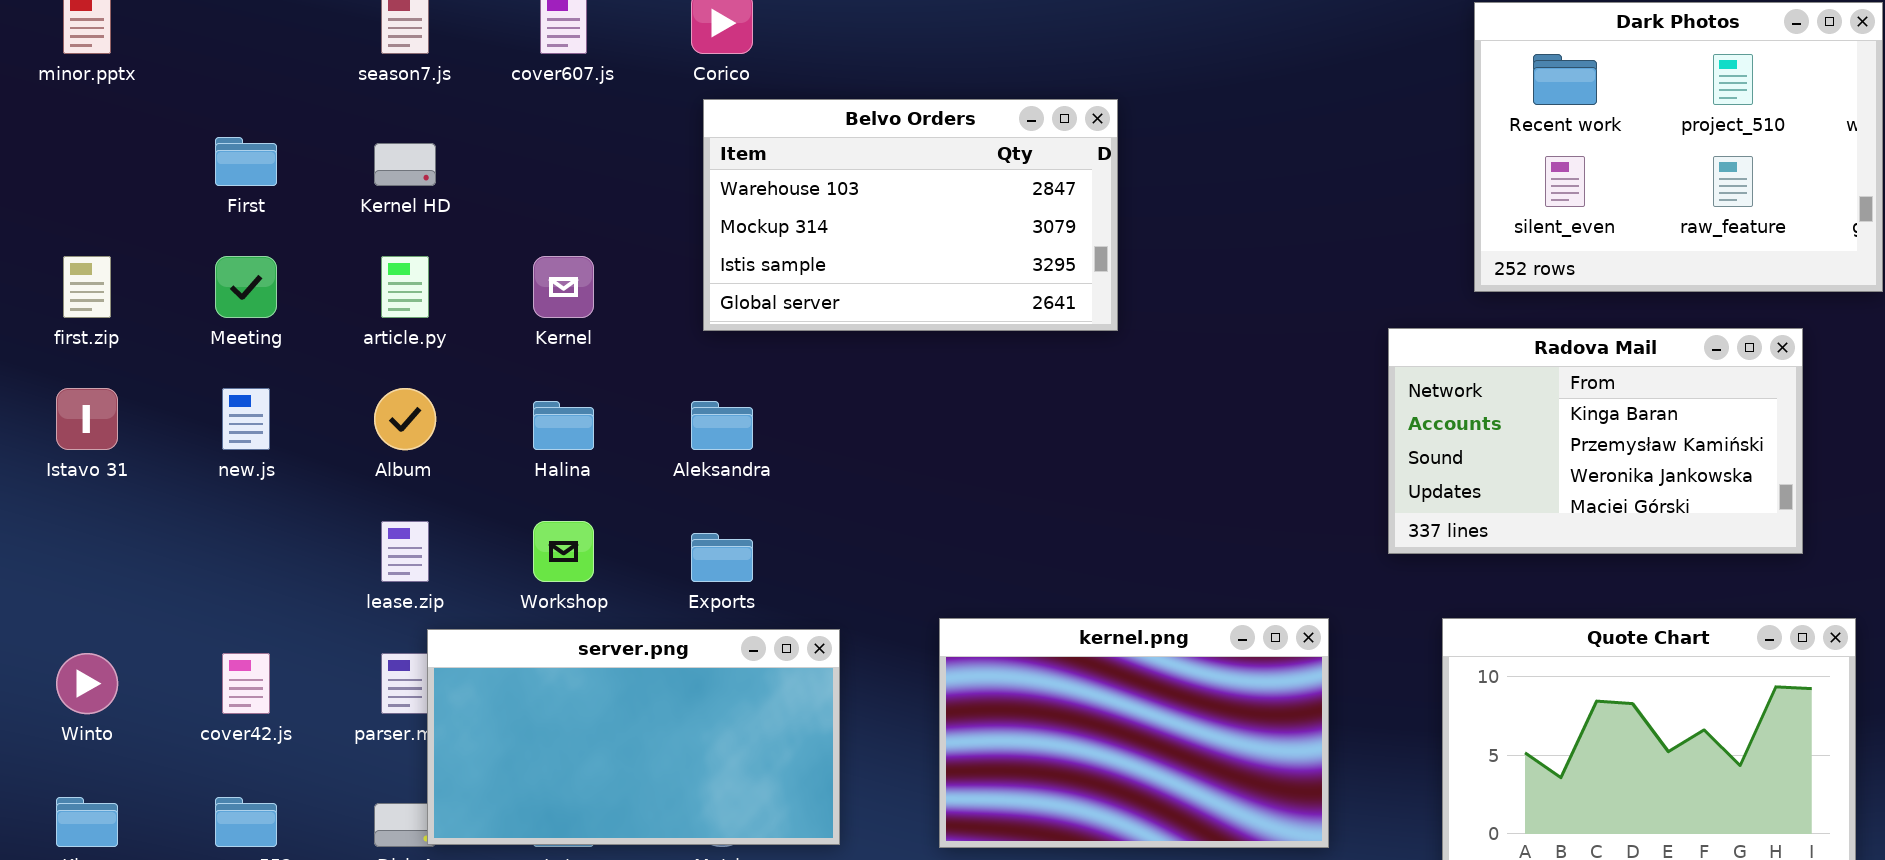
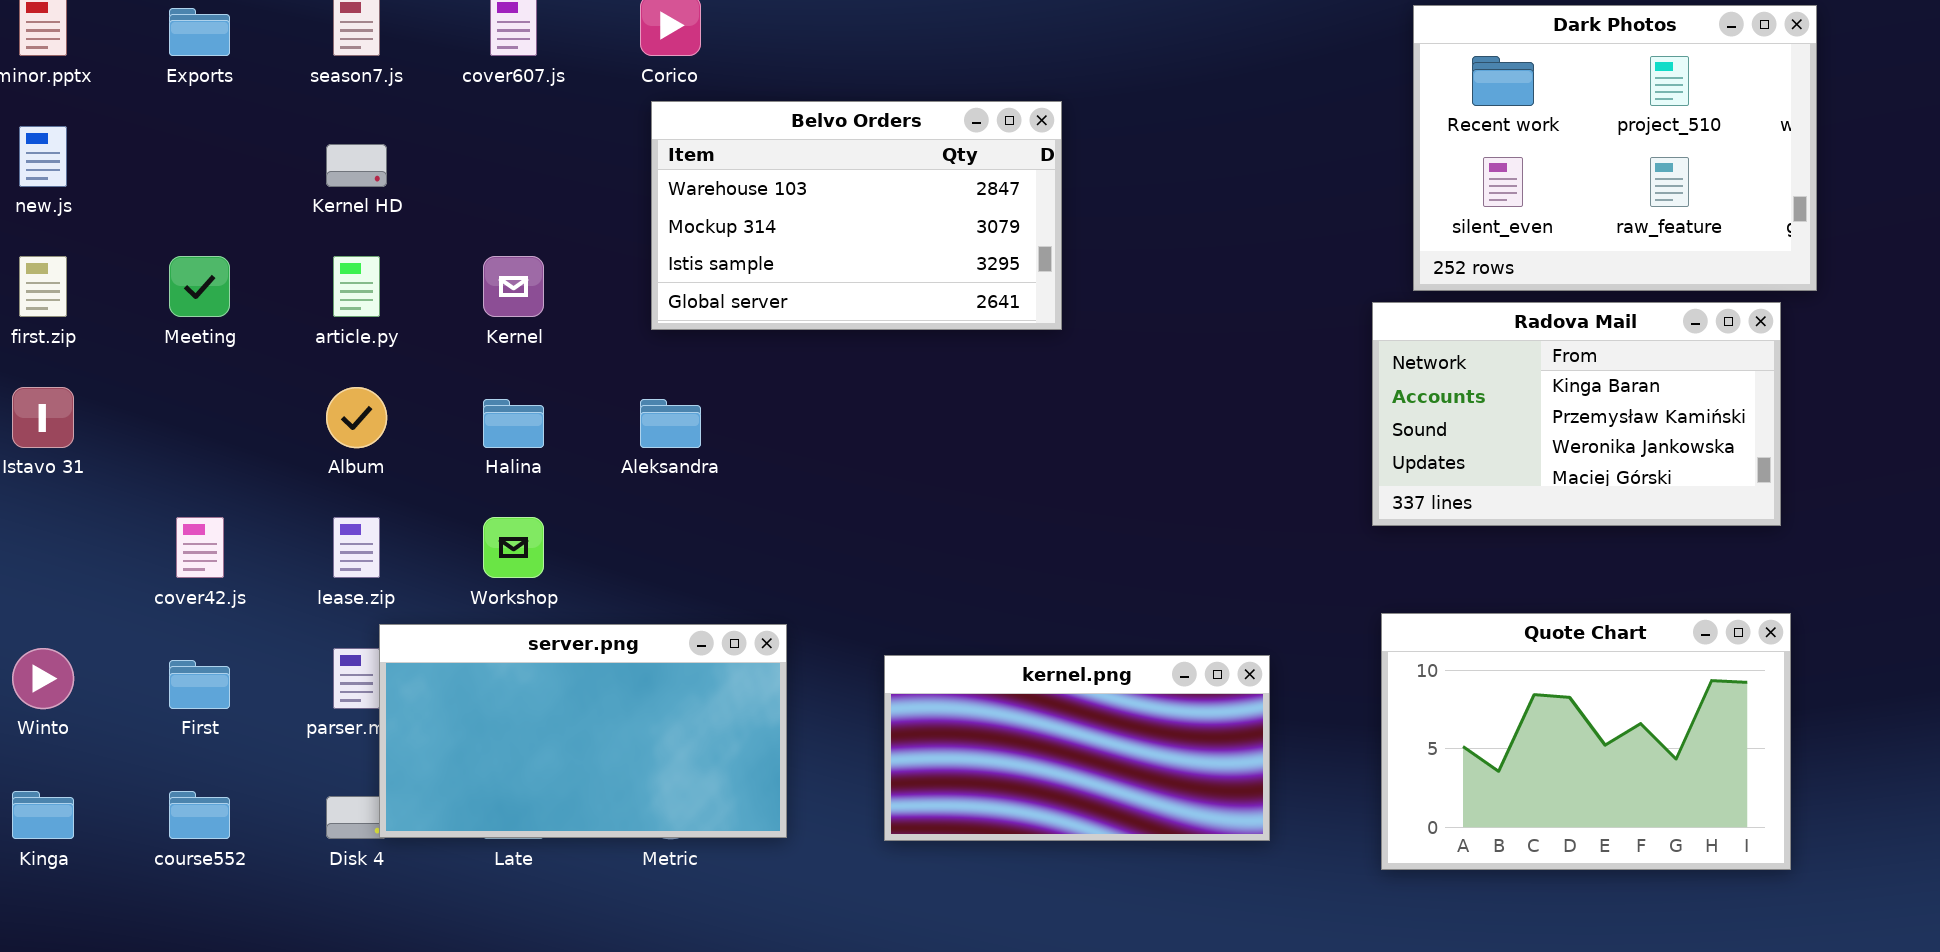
First: [215,137,277,186] -> [169,660,230,709], moved
Radova Mail: [1388,328,1803,554] -> [1372,302,1781,526], moved
new.js: [222,388,270,450] -> [19,126,67,187], moved
Exports: [691,533,753,582] -> [169,8,230,56], moved
kernel.png: [939,618,1329,848] -> [884,655,1270,841], resized
cover42.js: [222,653,270,714] -> [176,517,224,578], moved

